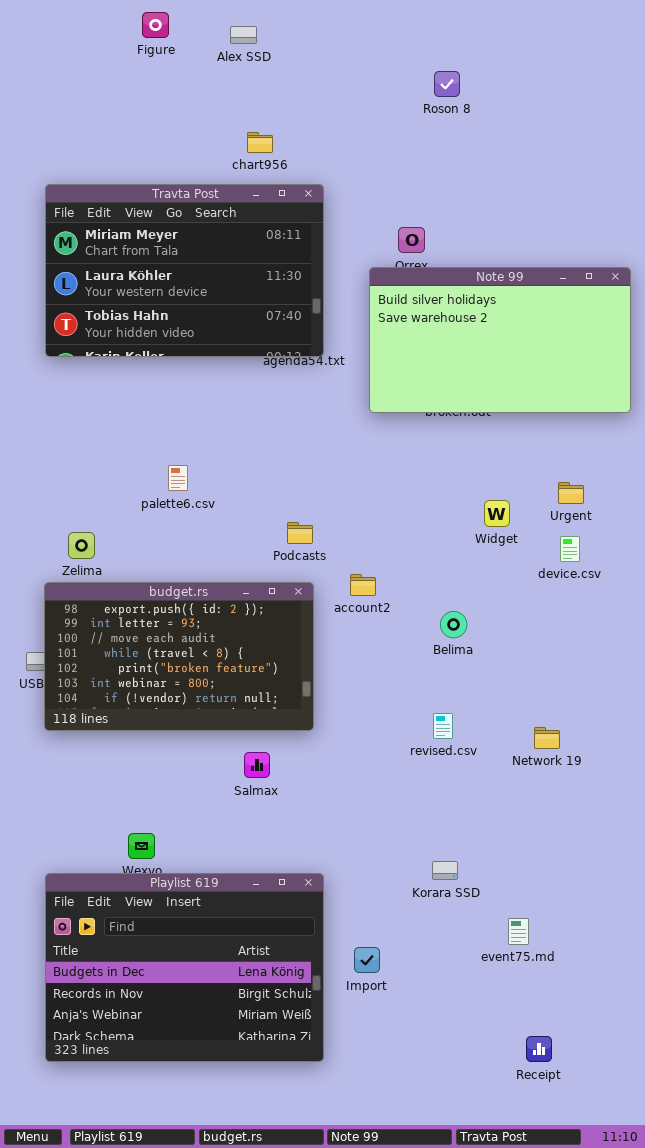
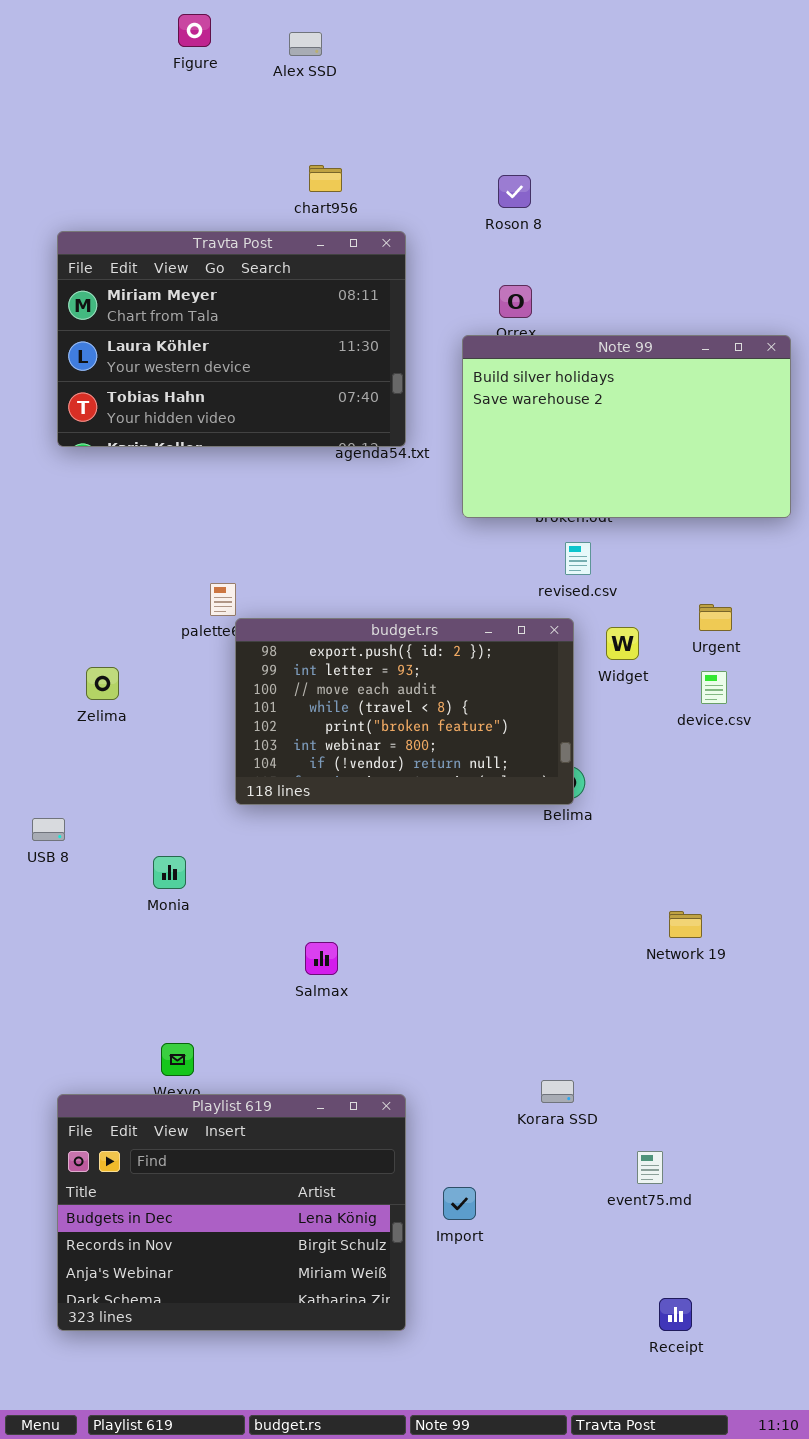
Roson 8: [434,71,460,97] -> [498,175,531,208], moved
budget.rs: [44,582,314,731] -> [235,618,574,805], moved
revised.csv: [433,713,453,739] -> [565,542,591,575], moved

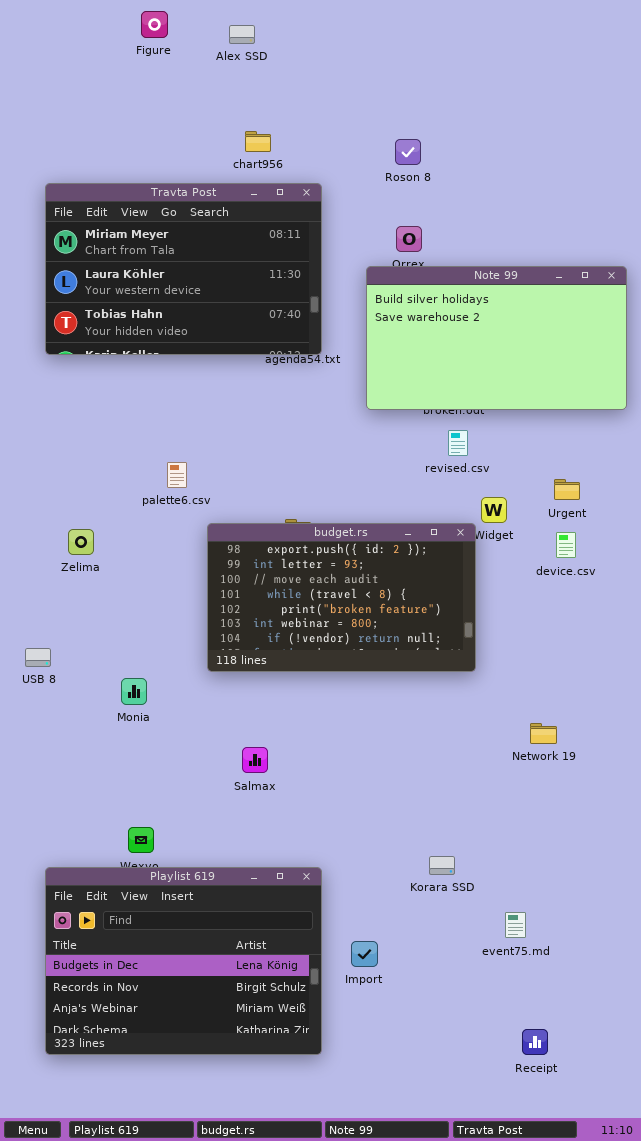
budget.rs: [235,618,574,805] -> [207,523,476,672], moved

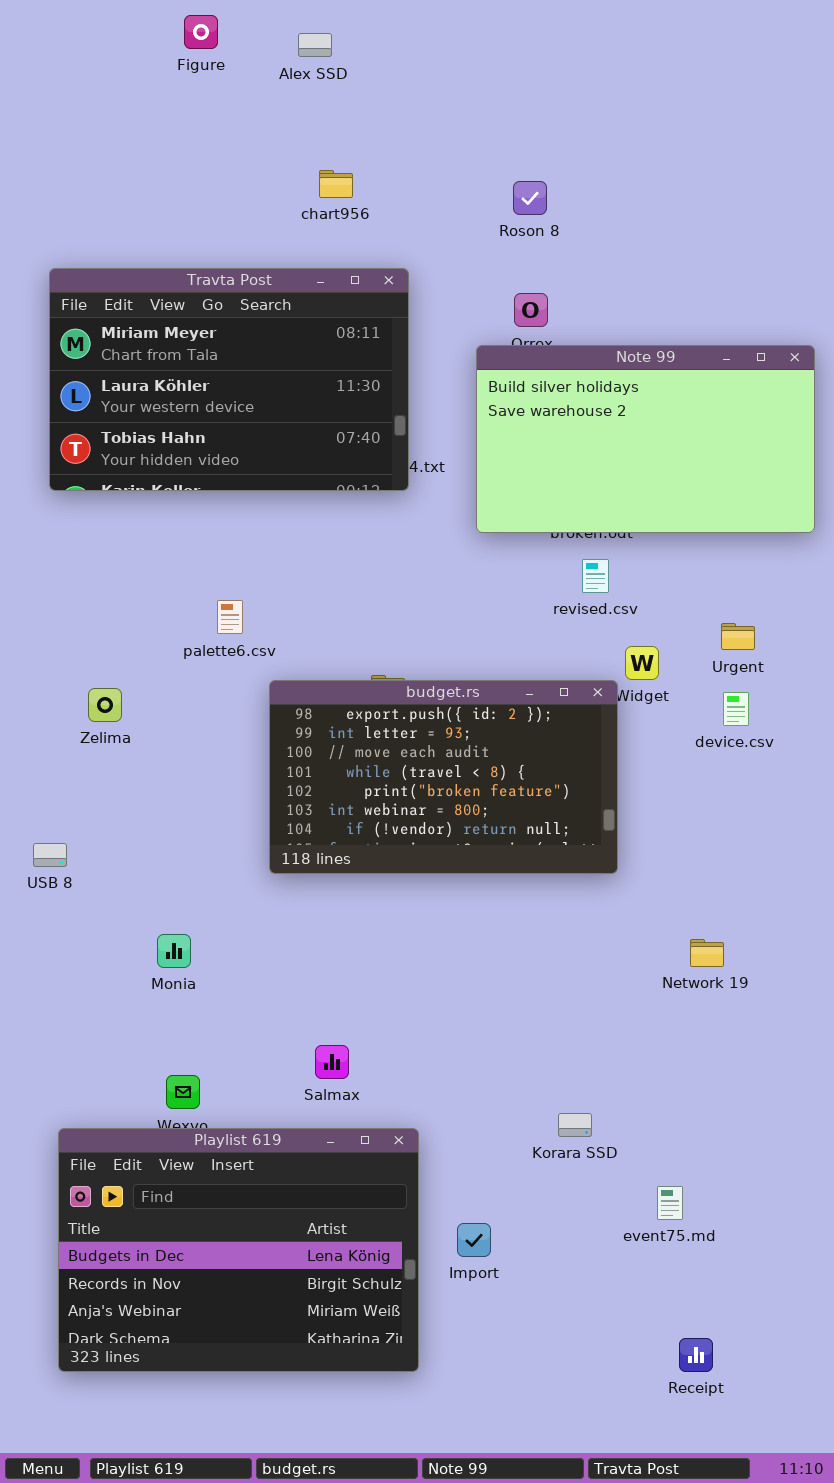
Travta Post: [45,183,322,355] -> [49,268,409,491], moved
Monia: [121,678,147,705] -> [157,934,191,968], moved
Salmax: [242,747,268,773] -> [315,1045,349,1079], moved

